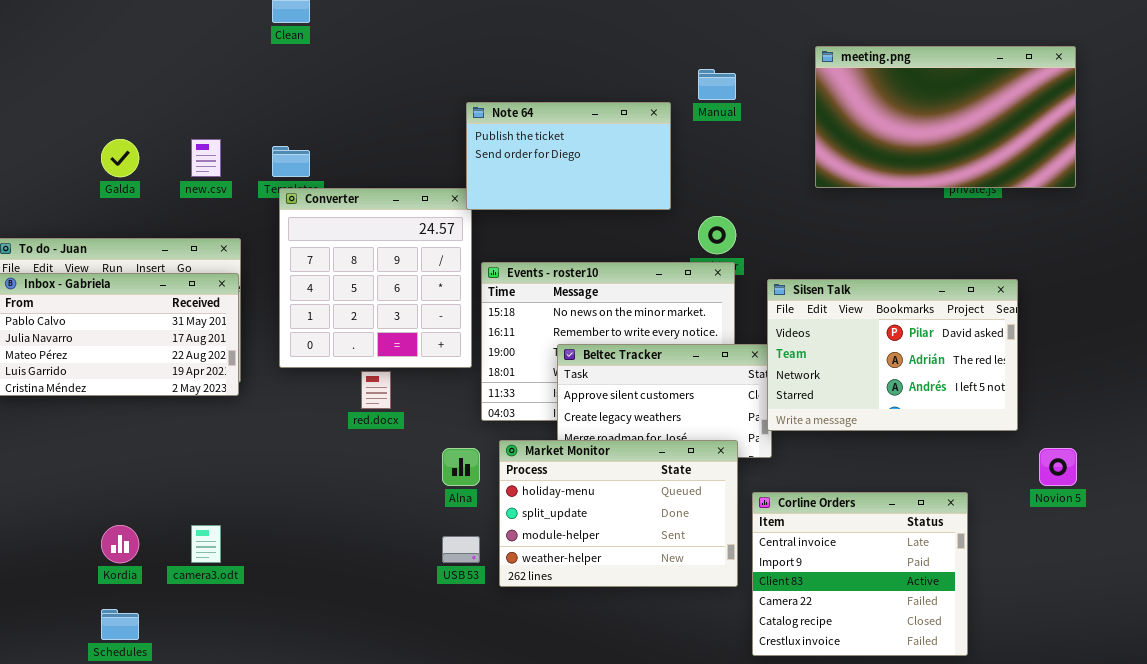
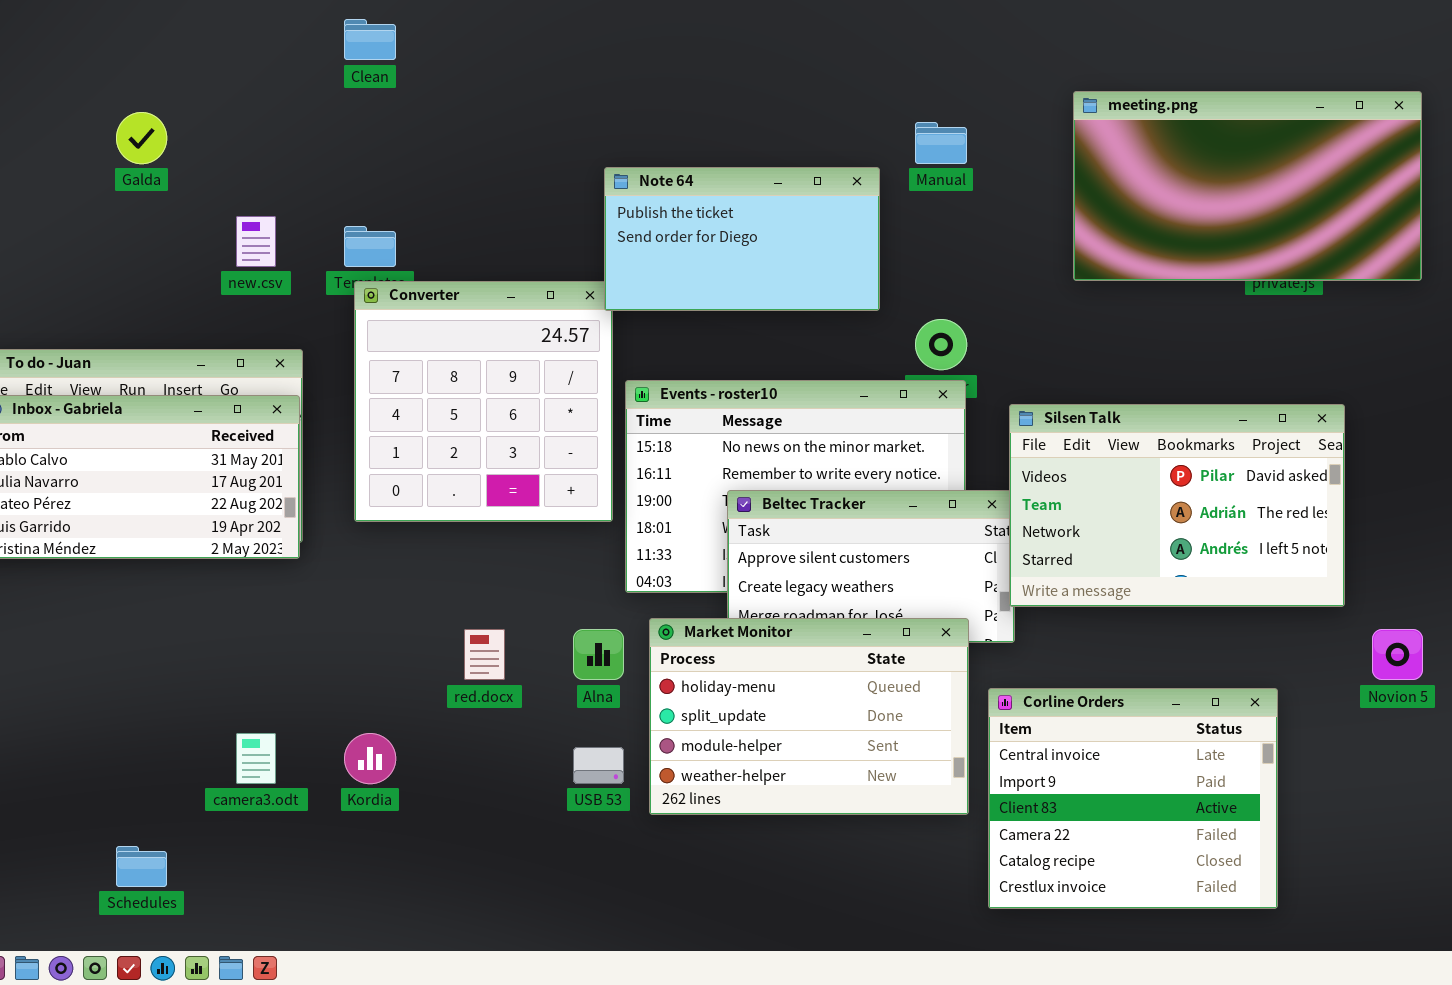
Galda: [101,139,139,177] -> [116,112,167,164], moved
red.docx: [361,371,391,409] -> [464,629,505,680], moved
Kordia: [101,525,139,563] -> [344,733,396,784], moved

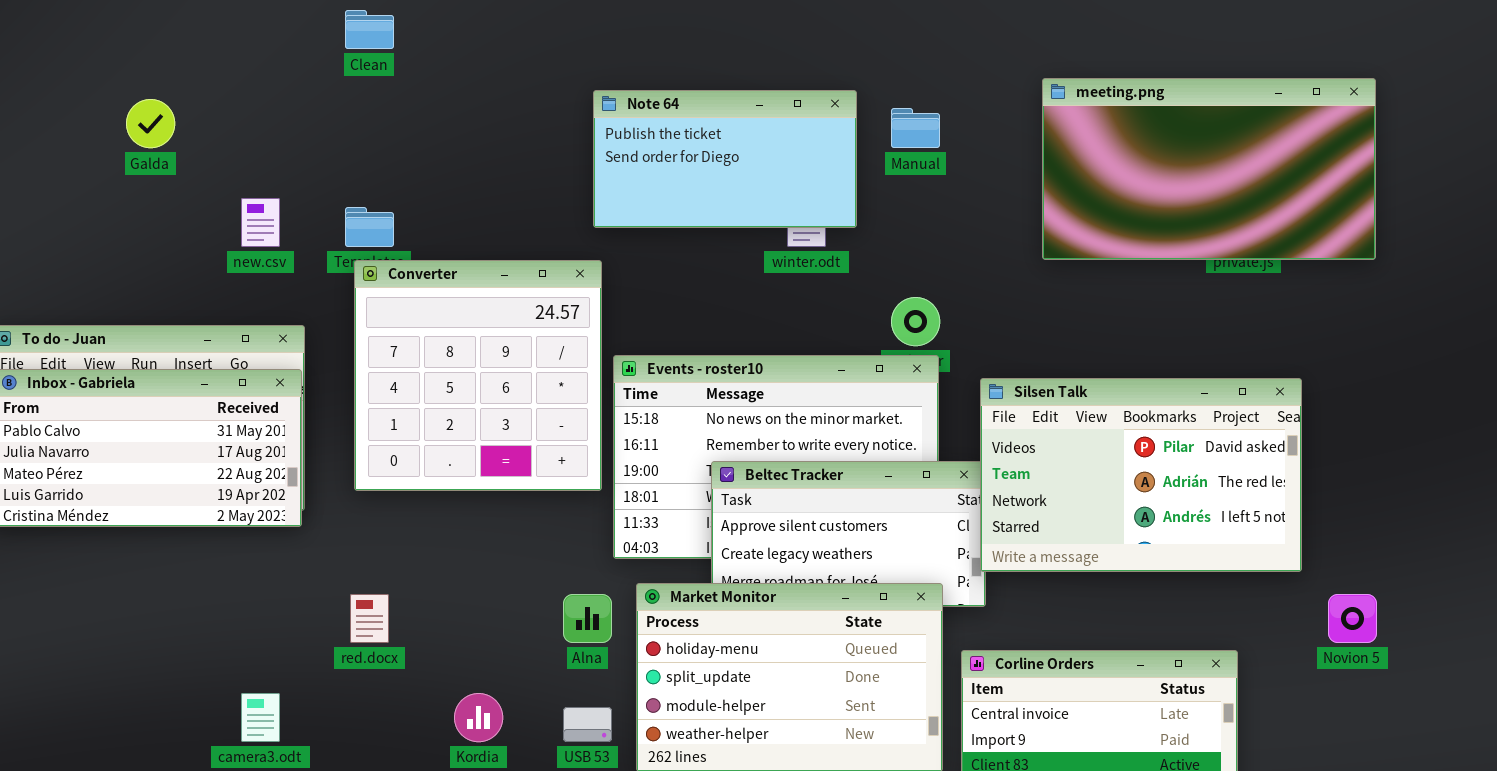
Note 64: [604,167,880,311] -> [593,90,857,228], moved
red.docx: [464,629,505,680] -> [350,594,389,643], moved
Kordia: [344,733,396,784] -> [454,693,503,742], moved

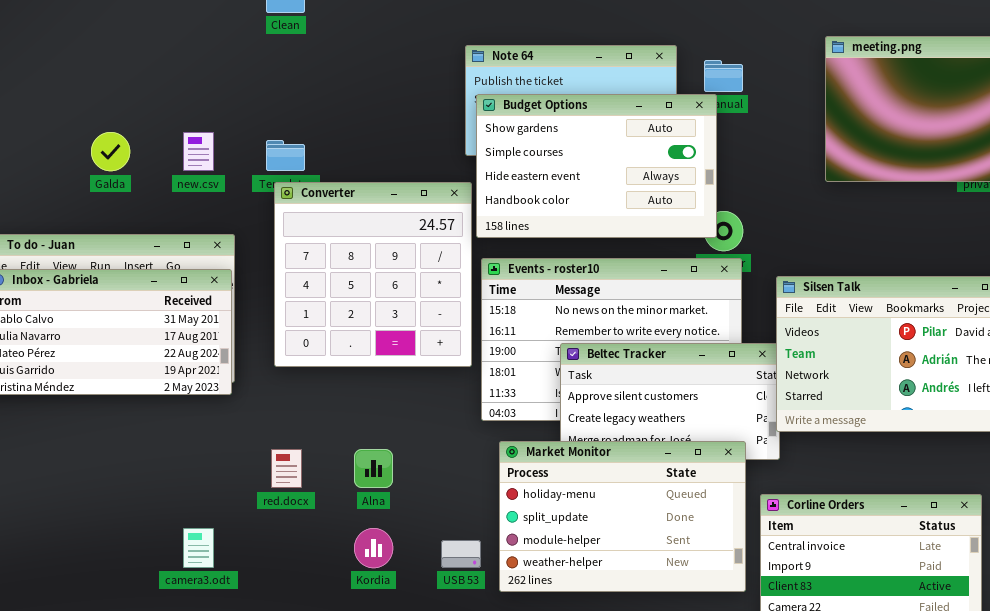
Galda: [126,99,175,148] -> [91,132,130,171], moved
Budget Options: none -> [476,94,717,238], opened
Alna: [563,594,612,643] -> [354,449,393,488], moved

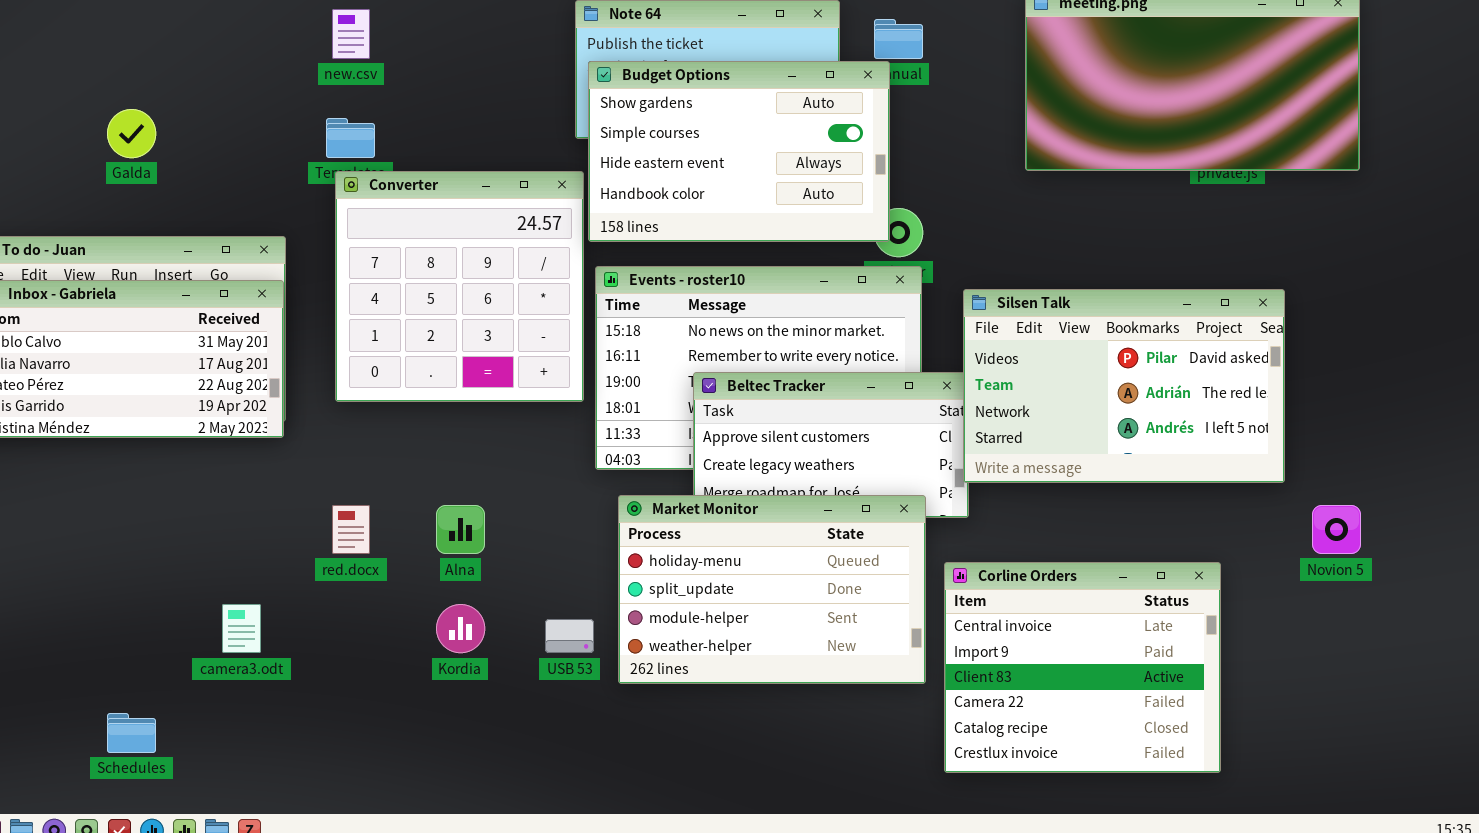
new.csv: [183,132,214,171] -> [332,9,370,59], moved

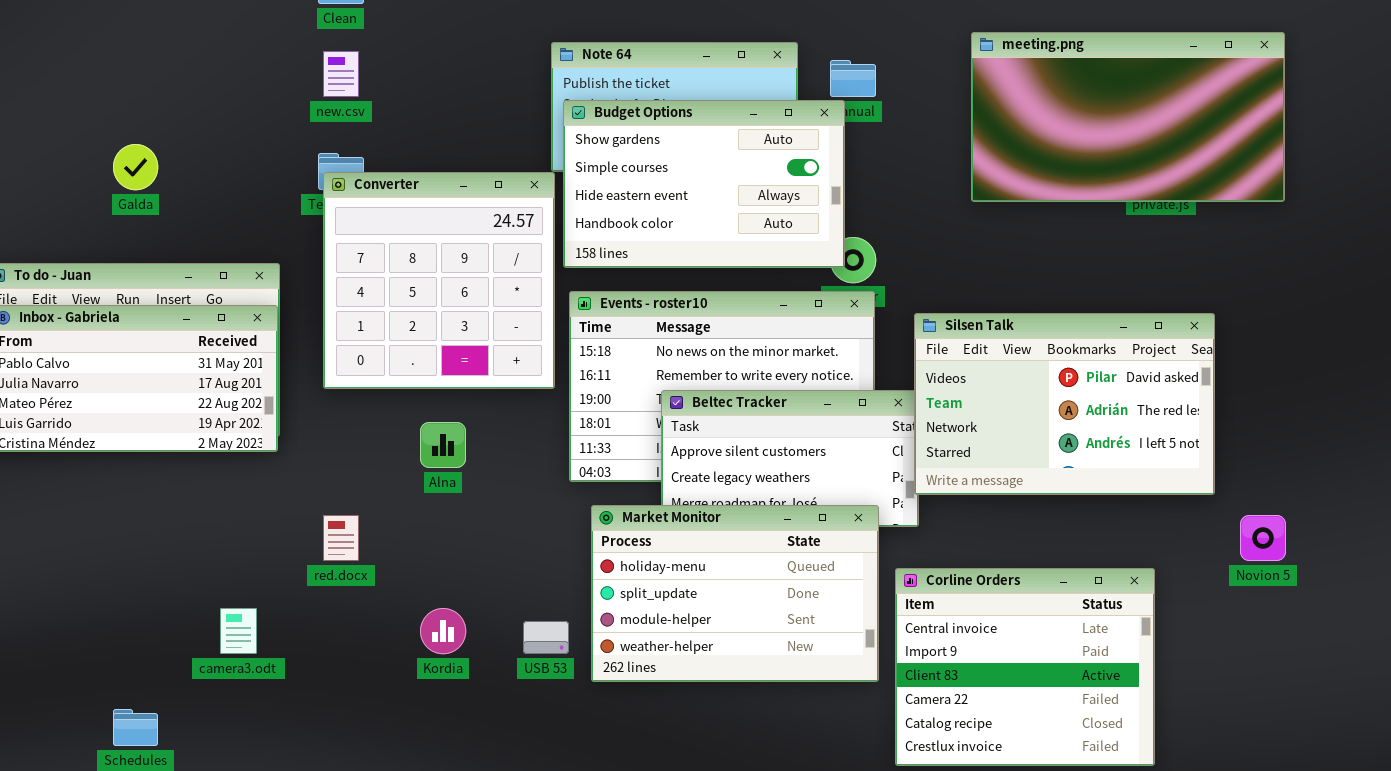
Converter: [335,171,584,402] -> [323,172,555,389], moved
Alna: [436,505,485,554] -> [420,422,466,468], moved

